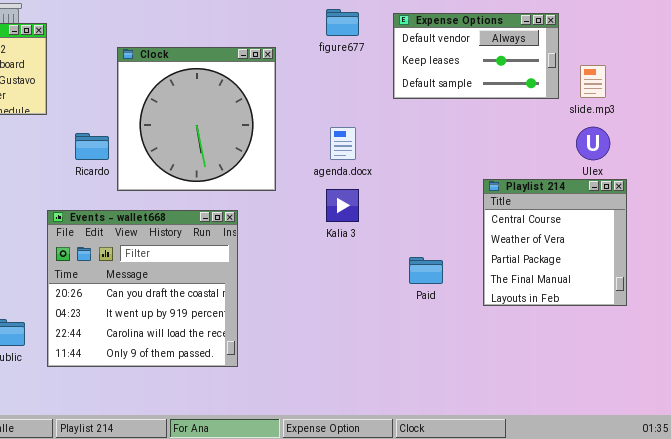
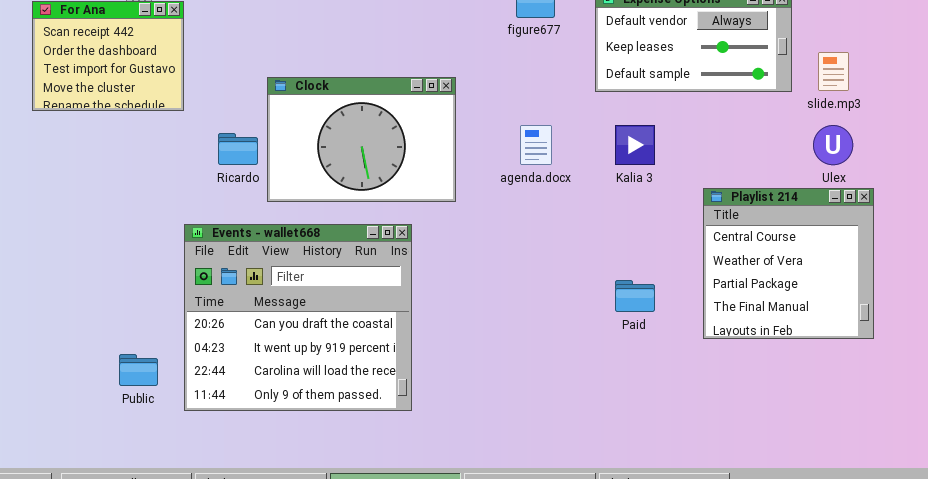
Clock: [117,47,276,191] -> [267,77,456,202], resized
Kalia 3: [326,189,359,222] -> [615,125,655,165], moved

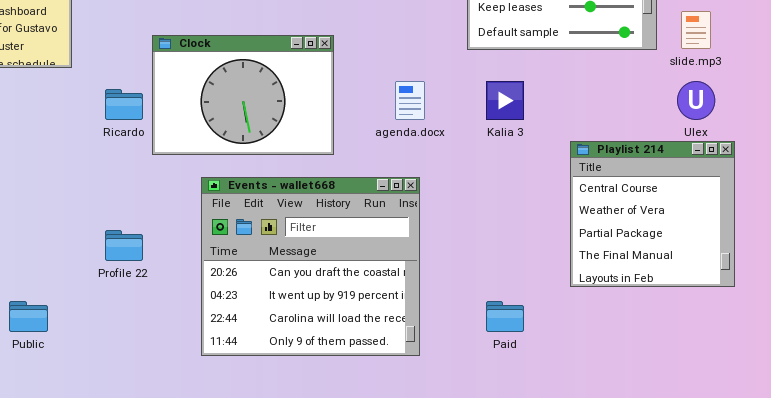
Events - wallet668: [184,224,412,411] -> [201,177,420,356], moved
Paid: [615,280,655,312] -> [486,301,524,332], moved

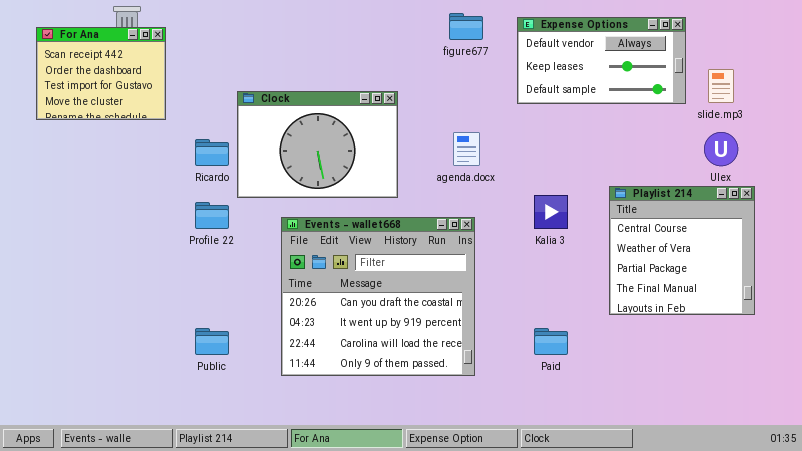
Kalia 3: [486,81,524,120] -> [534,195,568,229], moved
Profile 22: [105,230,143,261] -> [195,202,229,229], moved
Public: [9,301,48,332] -> [195,328,229,355], moved

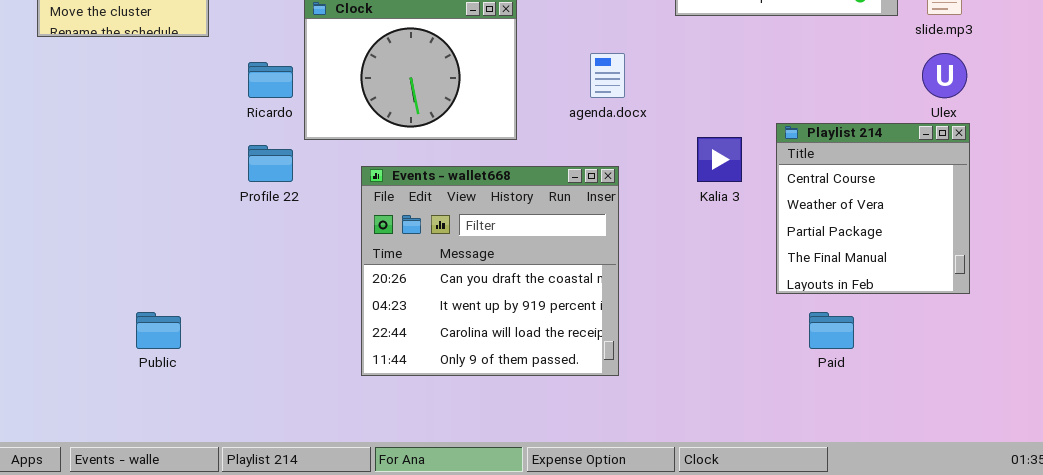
Playlist 214: [609,186,755,315] -> [776,123,970,294], moved
Public: [195,328,229,355] -> [136,312,181,349], moved
Paid: [534,328,568,355] -> [809,312,854,349], moved

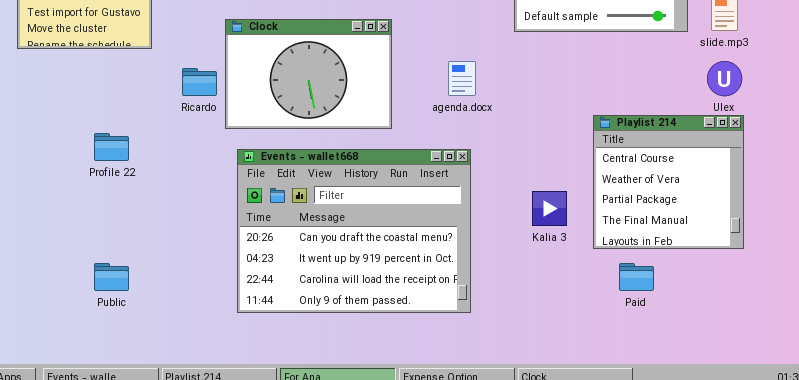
Kalia 3: [697,137,742,182] -> [532,191,567,226], moved
Profile 22: [248,145,293,182] -> [94,133,129,161], moved
Events - wallet668: [361,166,619,376] -> [237,149,471,313], resized

